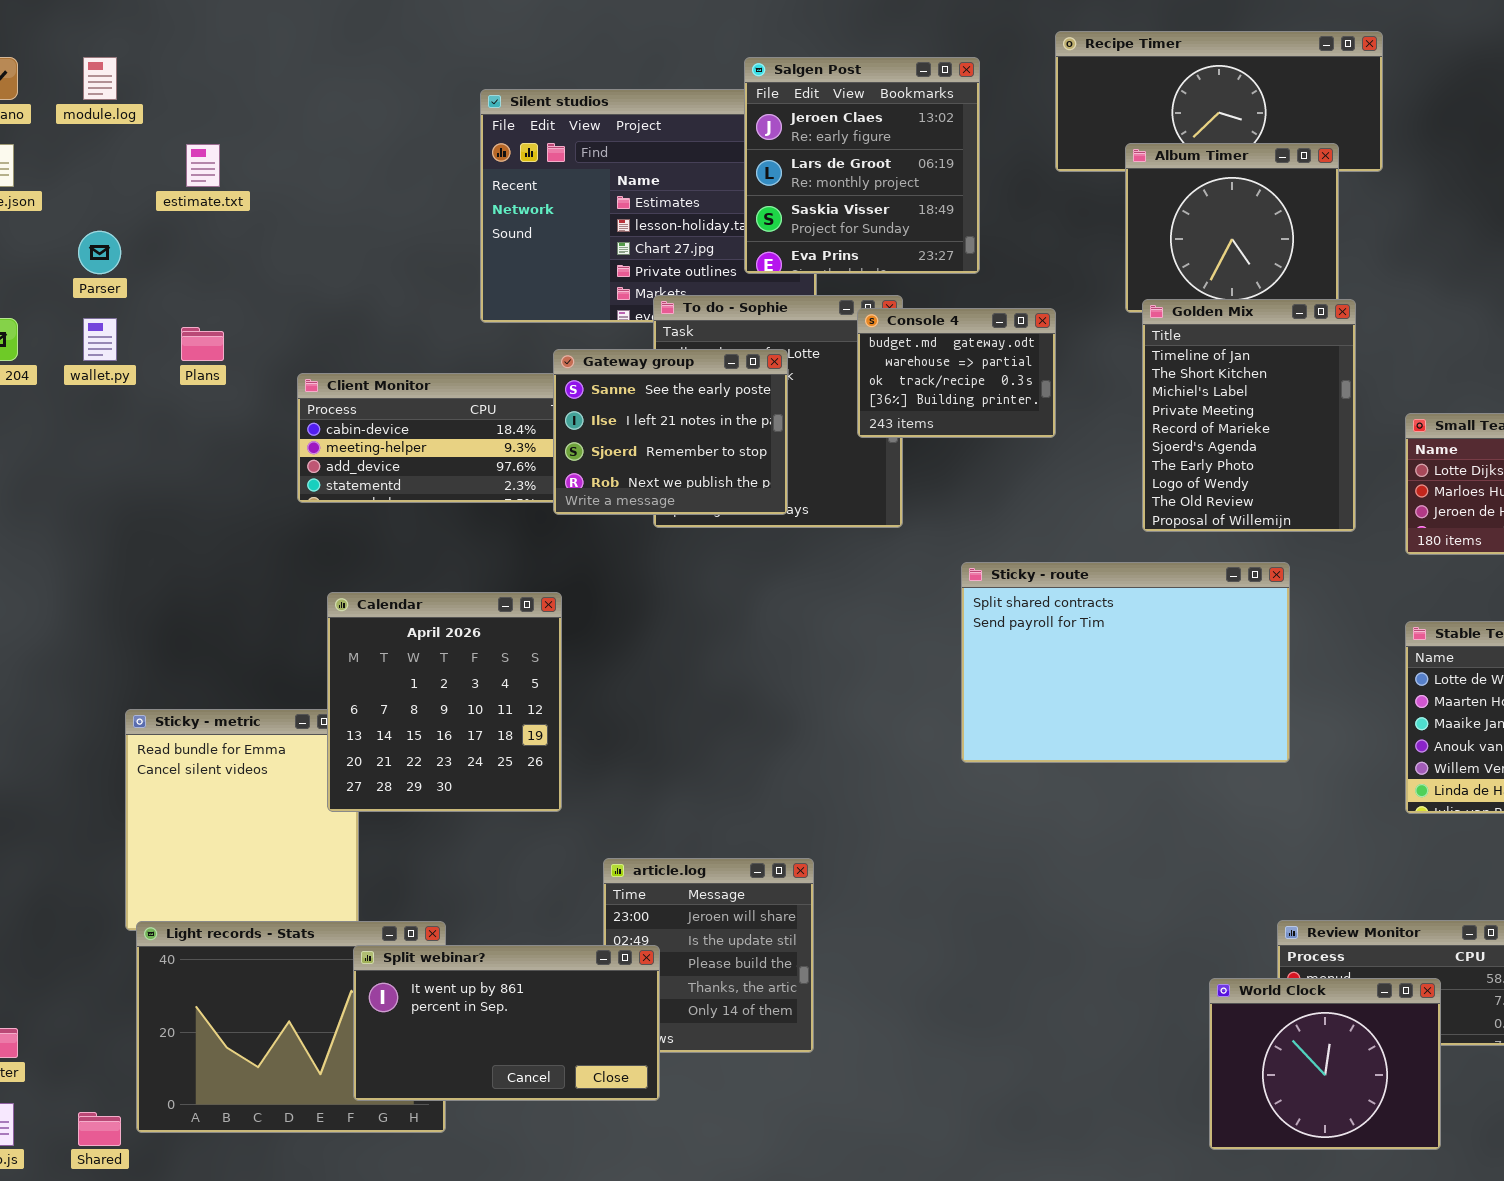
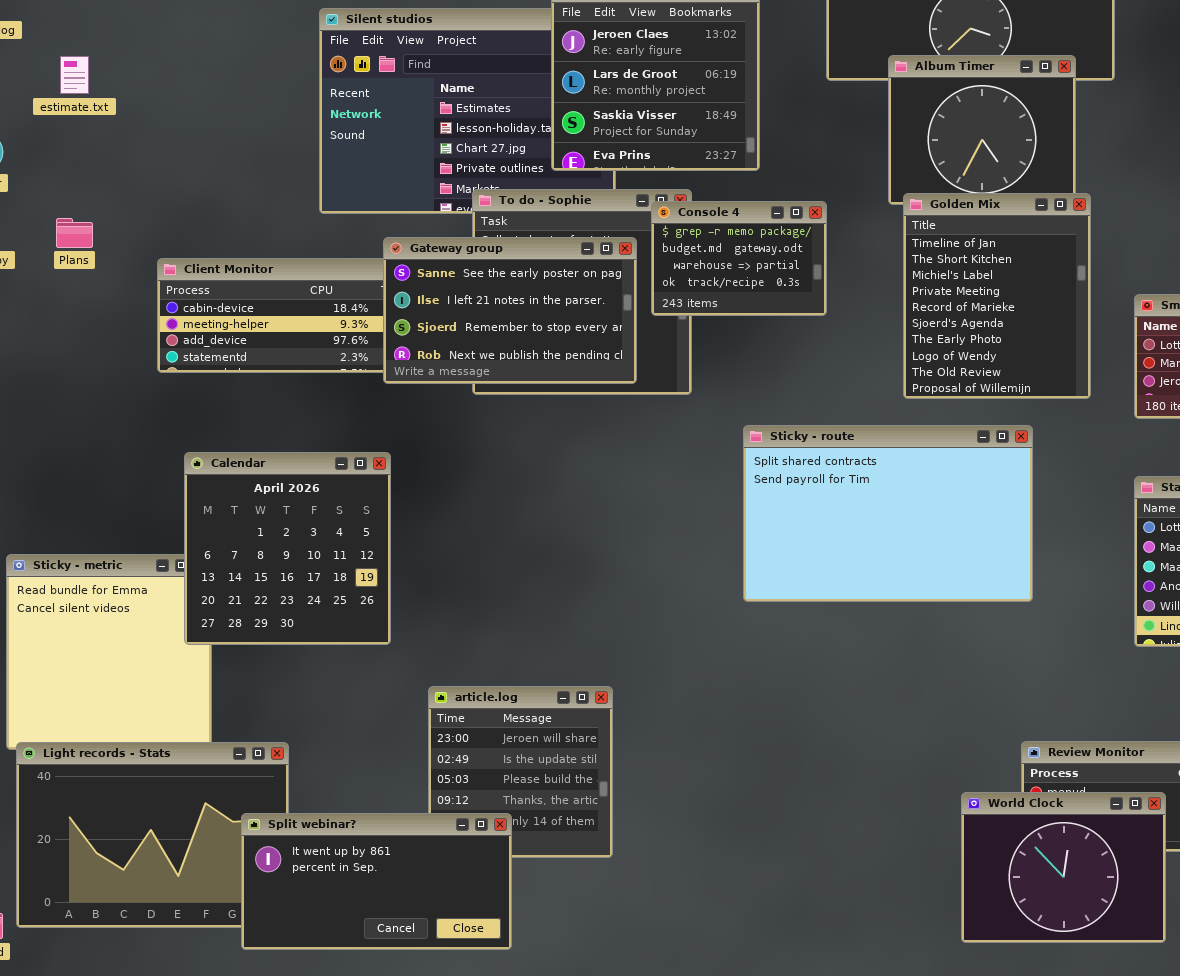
Console 4: [857,308,1056,438] -> [651,201,827,316], scrolled up 1 row
Gateway group: [553,349,788,515] -> [383,237,637,384], resized
Split webinar?: [353,945,660,1101] -> [241,813,512,950], moved

